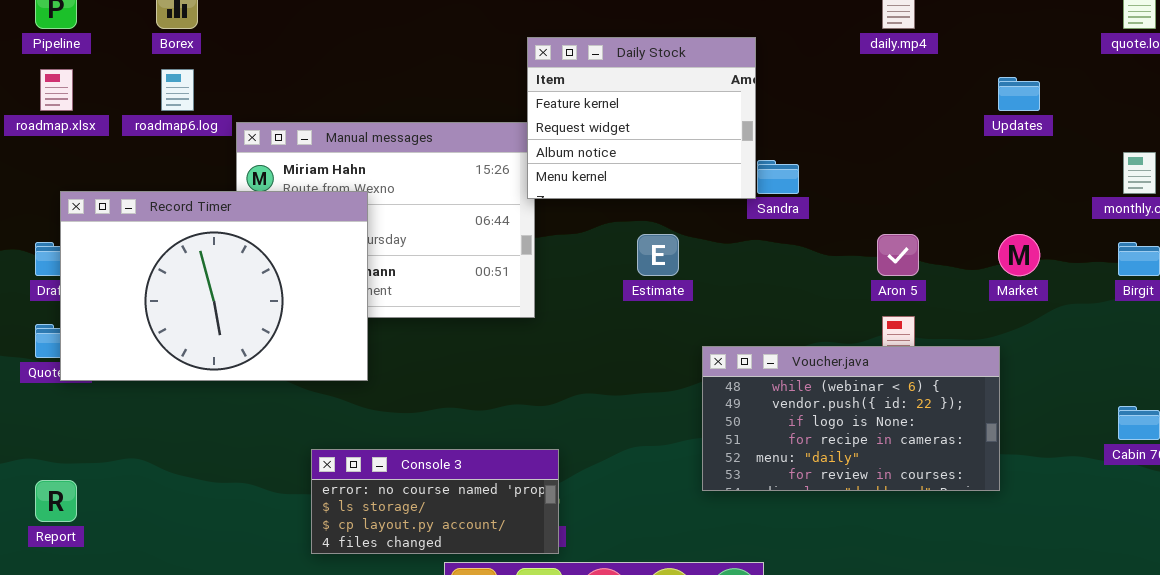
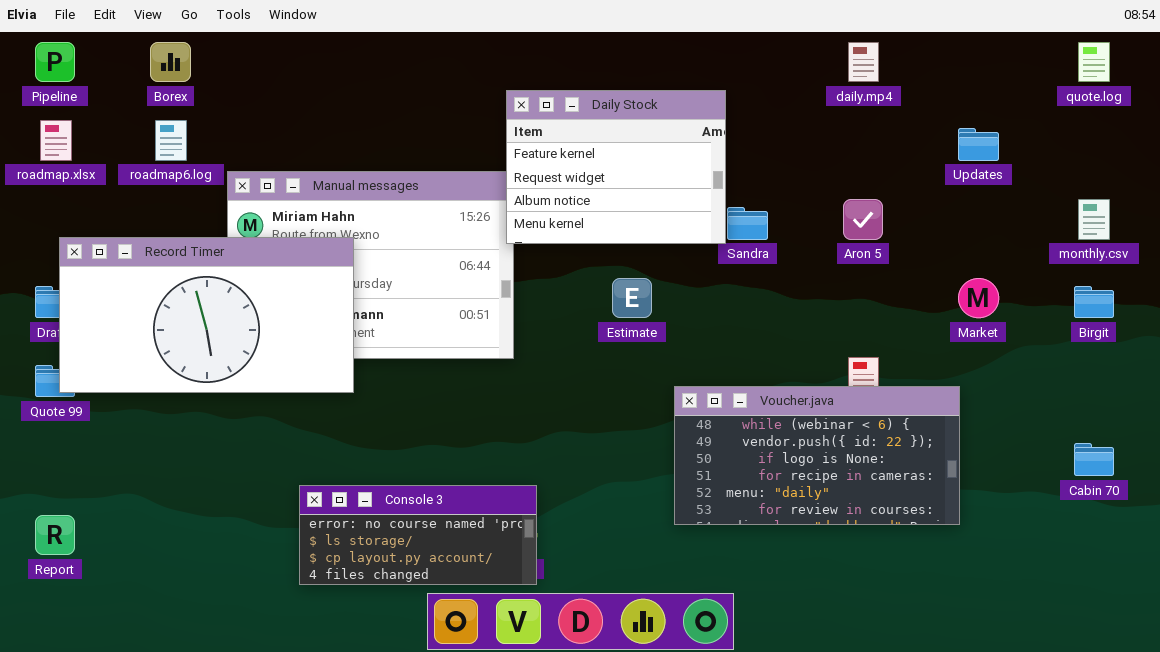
Record Timer: [60,191,368,381] -> [59,237,354,393], resized
Aron 5: [877,234,919,276] -> [843,199,883,240], moved

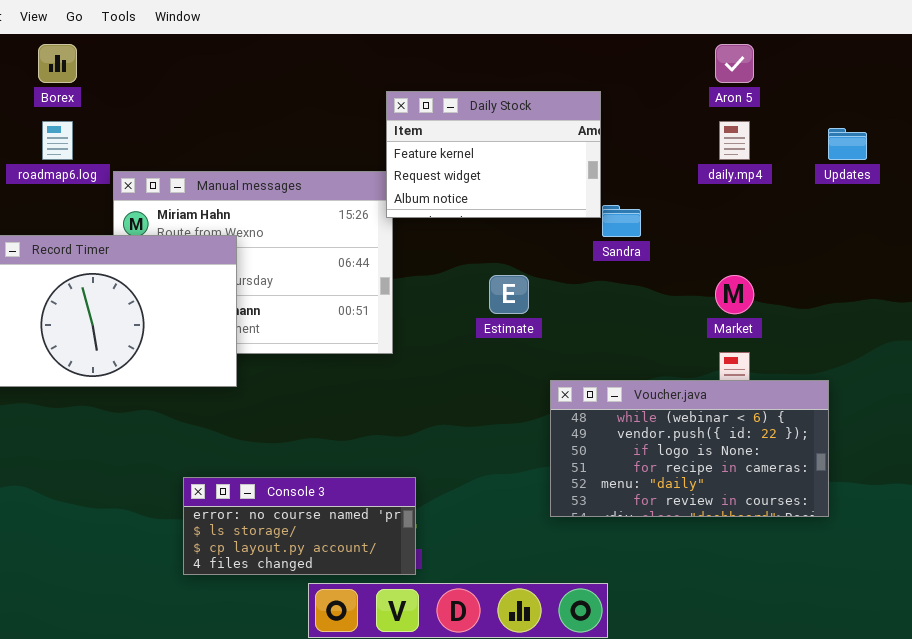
daily.mp4: [848,42,879,82] -> [719,121,750,160], moved
Daily Stock: [506,90,726,244] -> [386,91,601,218], resized
Aron 5: [843,199,883,240] -> [715,44,754,83], moved
Market: [958,278,999,318] -> [715,275,754,314], moved

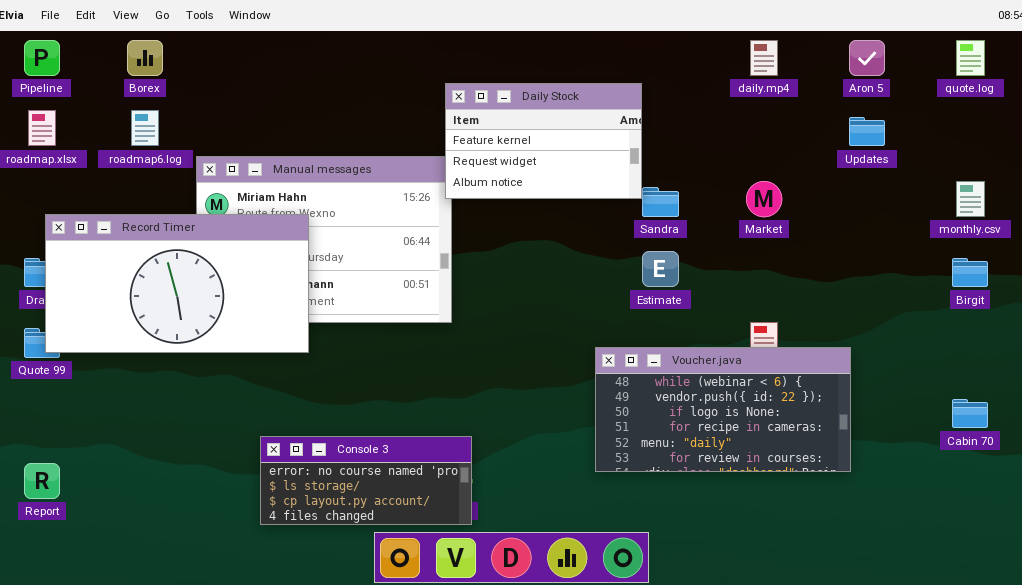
Aron 5: [715,44,754,83] -> [849,40,885,76], moved
daily.mp4: [719,121,750,160] -> [750,40,778,76], moved
Estimate: [489,275,529,314] -> [642,251,679,287], moved
Market: [715,275,754,314] -> [746,181,782,217], moved

